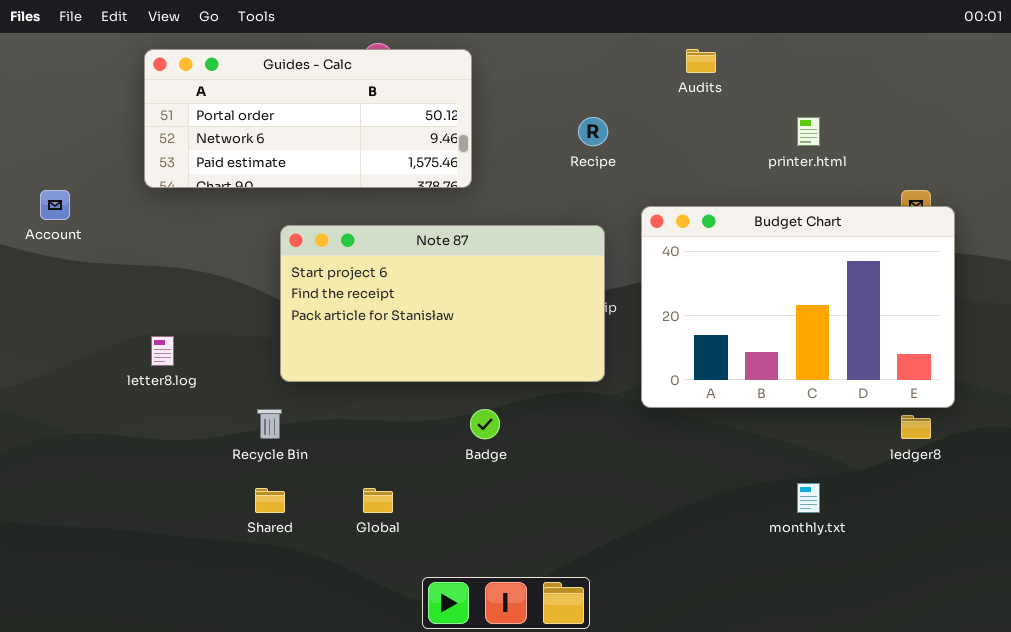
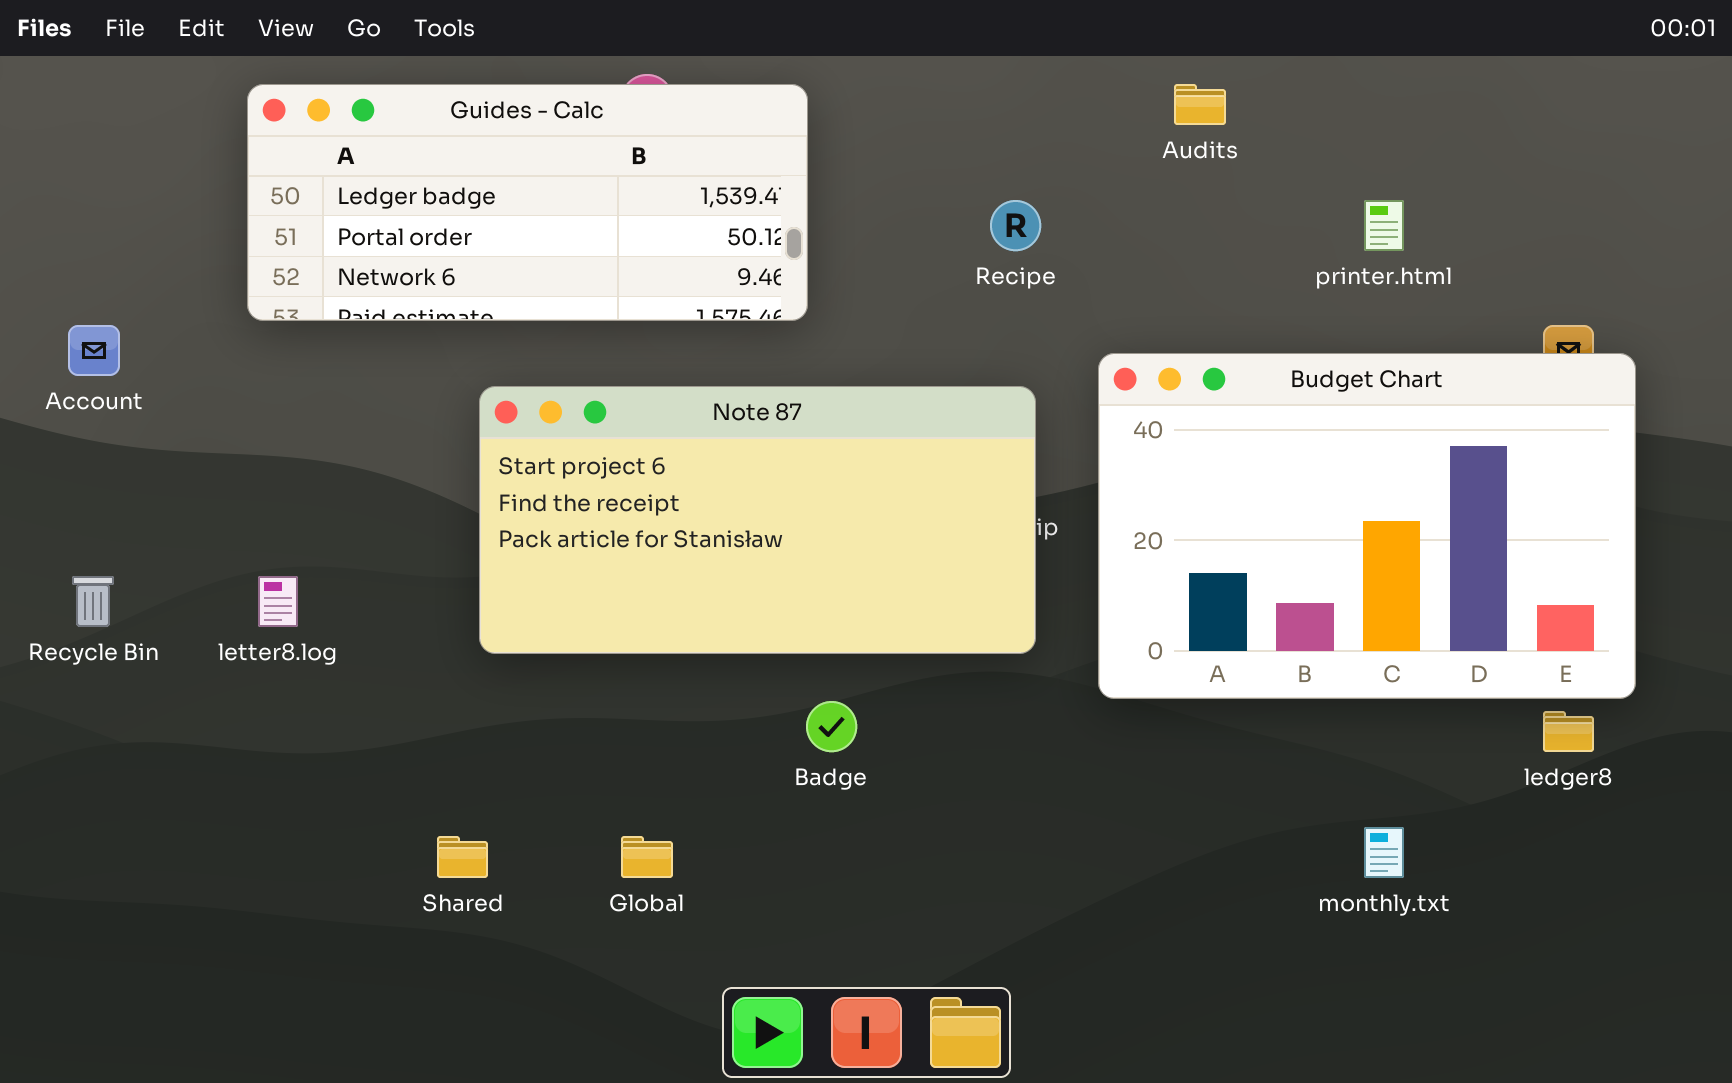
Guides - Calc: [144,49,472,188] -> [247,84,808,321], scrolled up 1 row
Recycle Bin: [257,409,282,439] -> [72,576,114,627], moved

